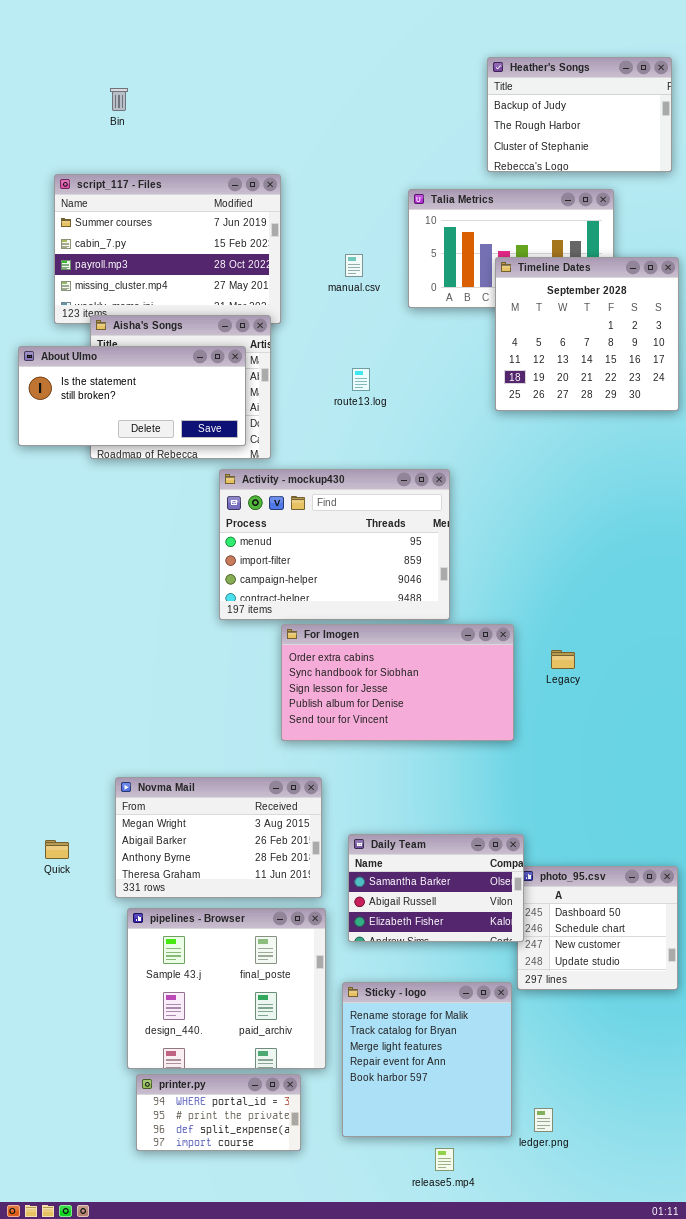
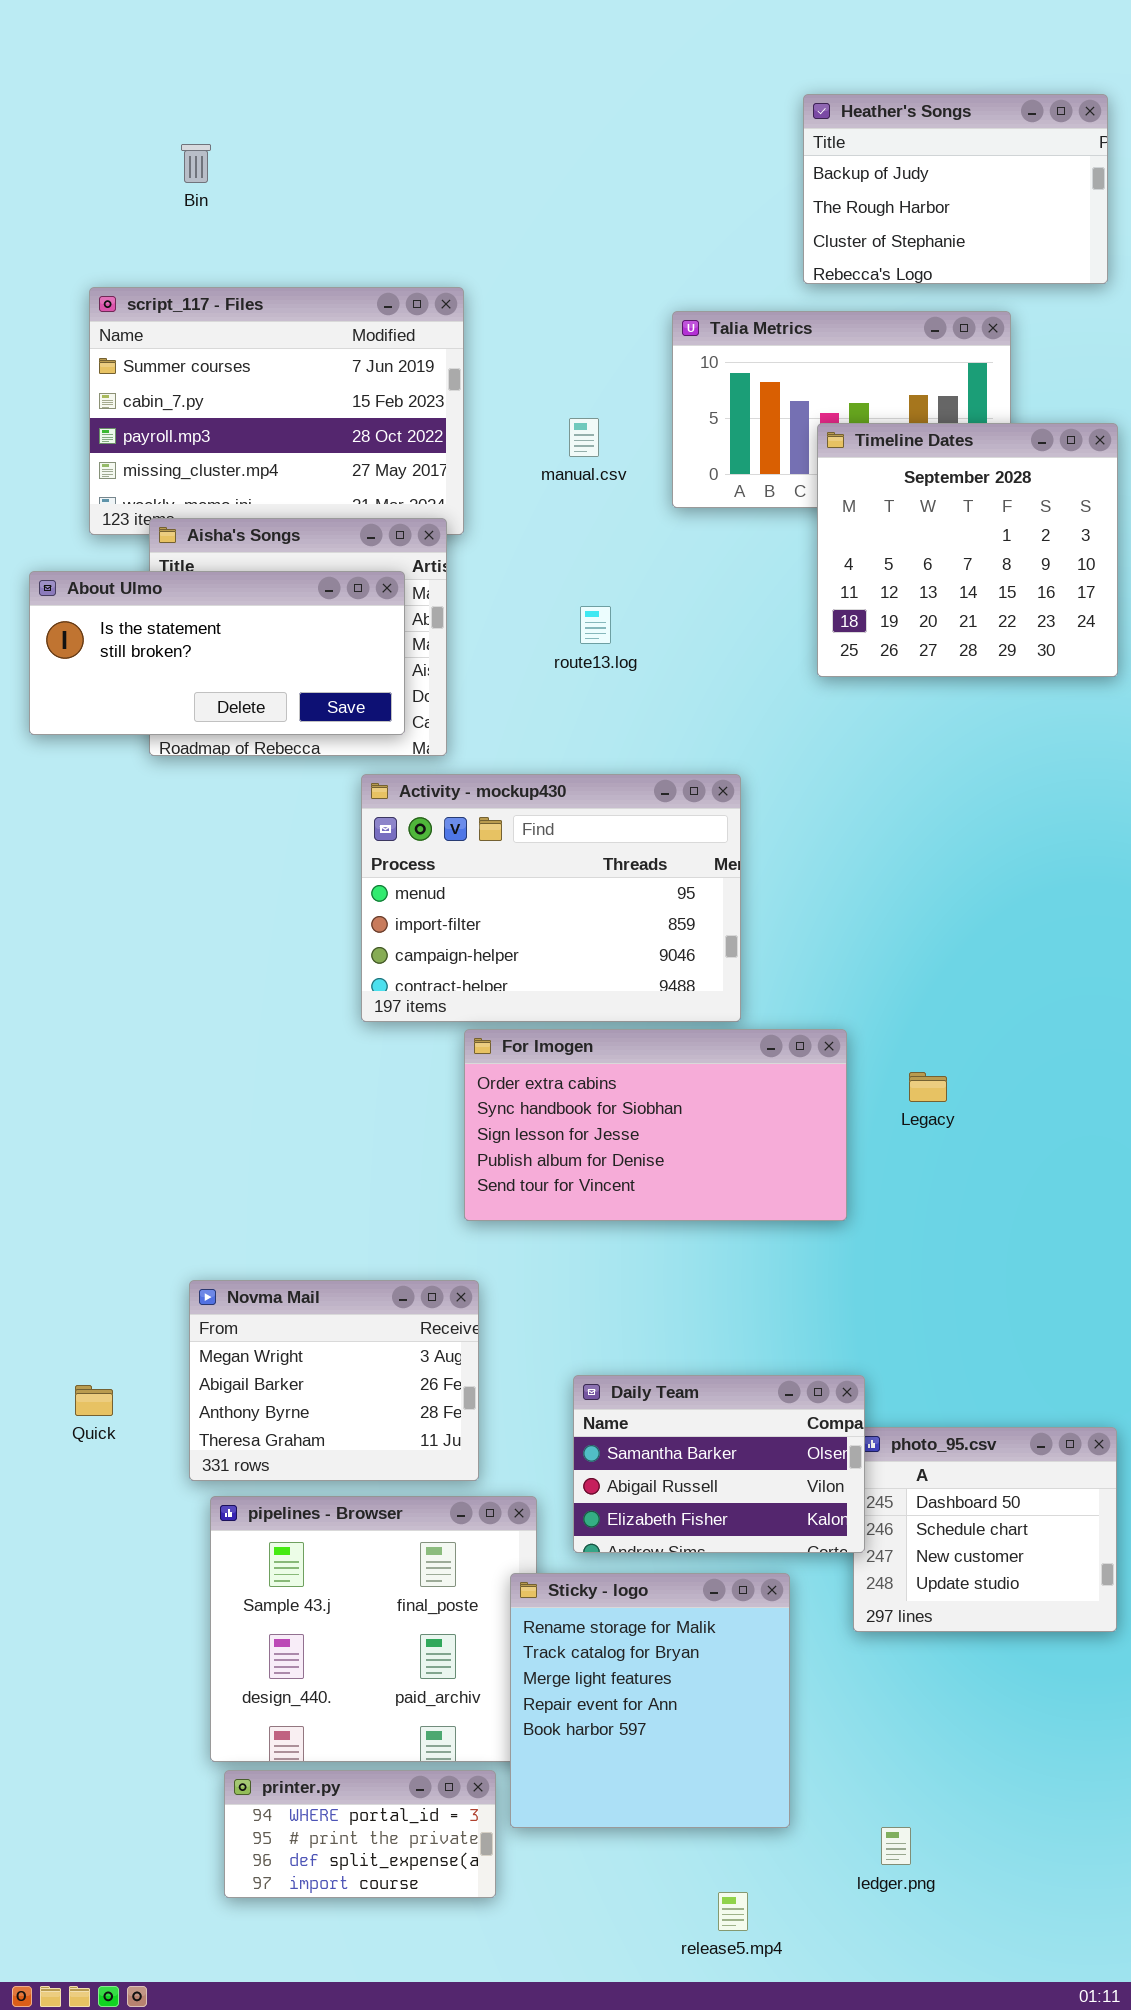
Novma Mail: [115,777,322,898] -> [189,1280,479,1481], resized
Sticky - logo: [342,982,512,1137] -> [510,1573,790,1828], moved

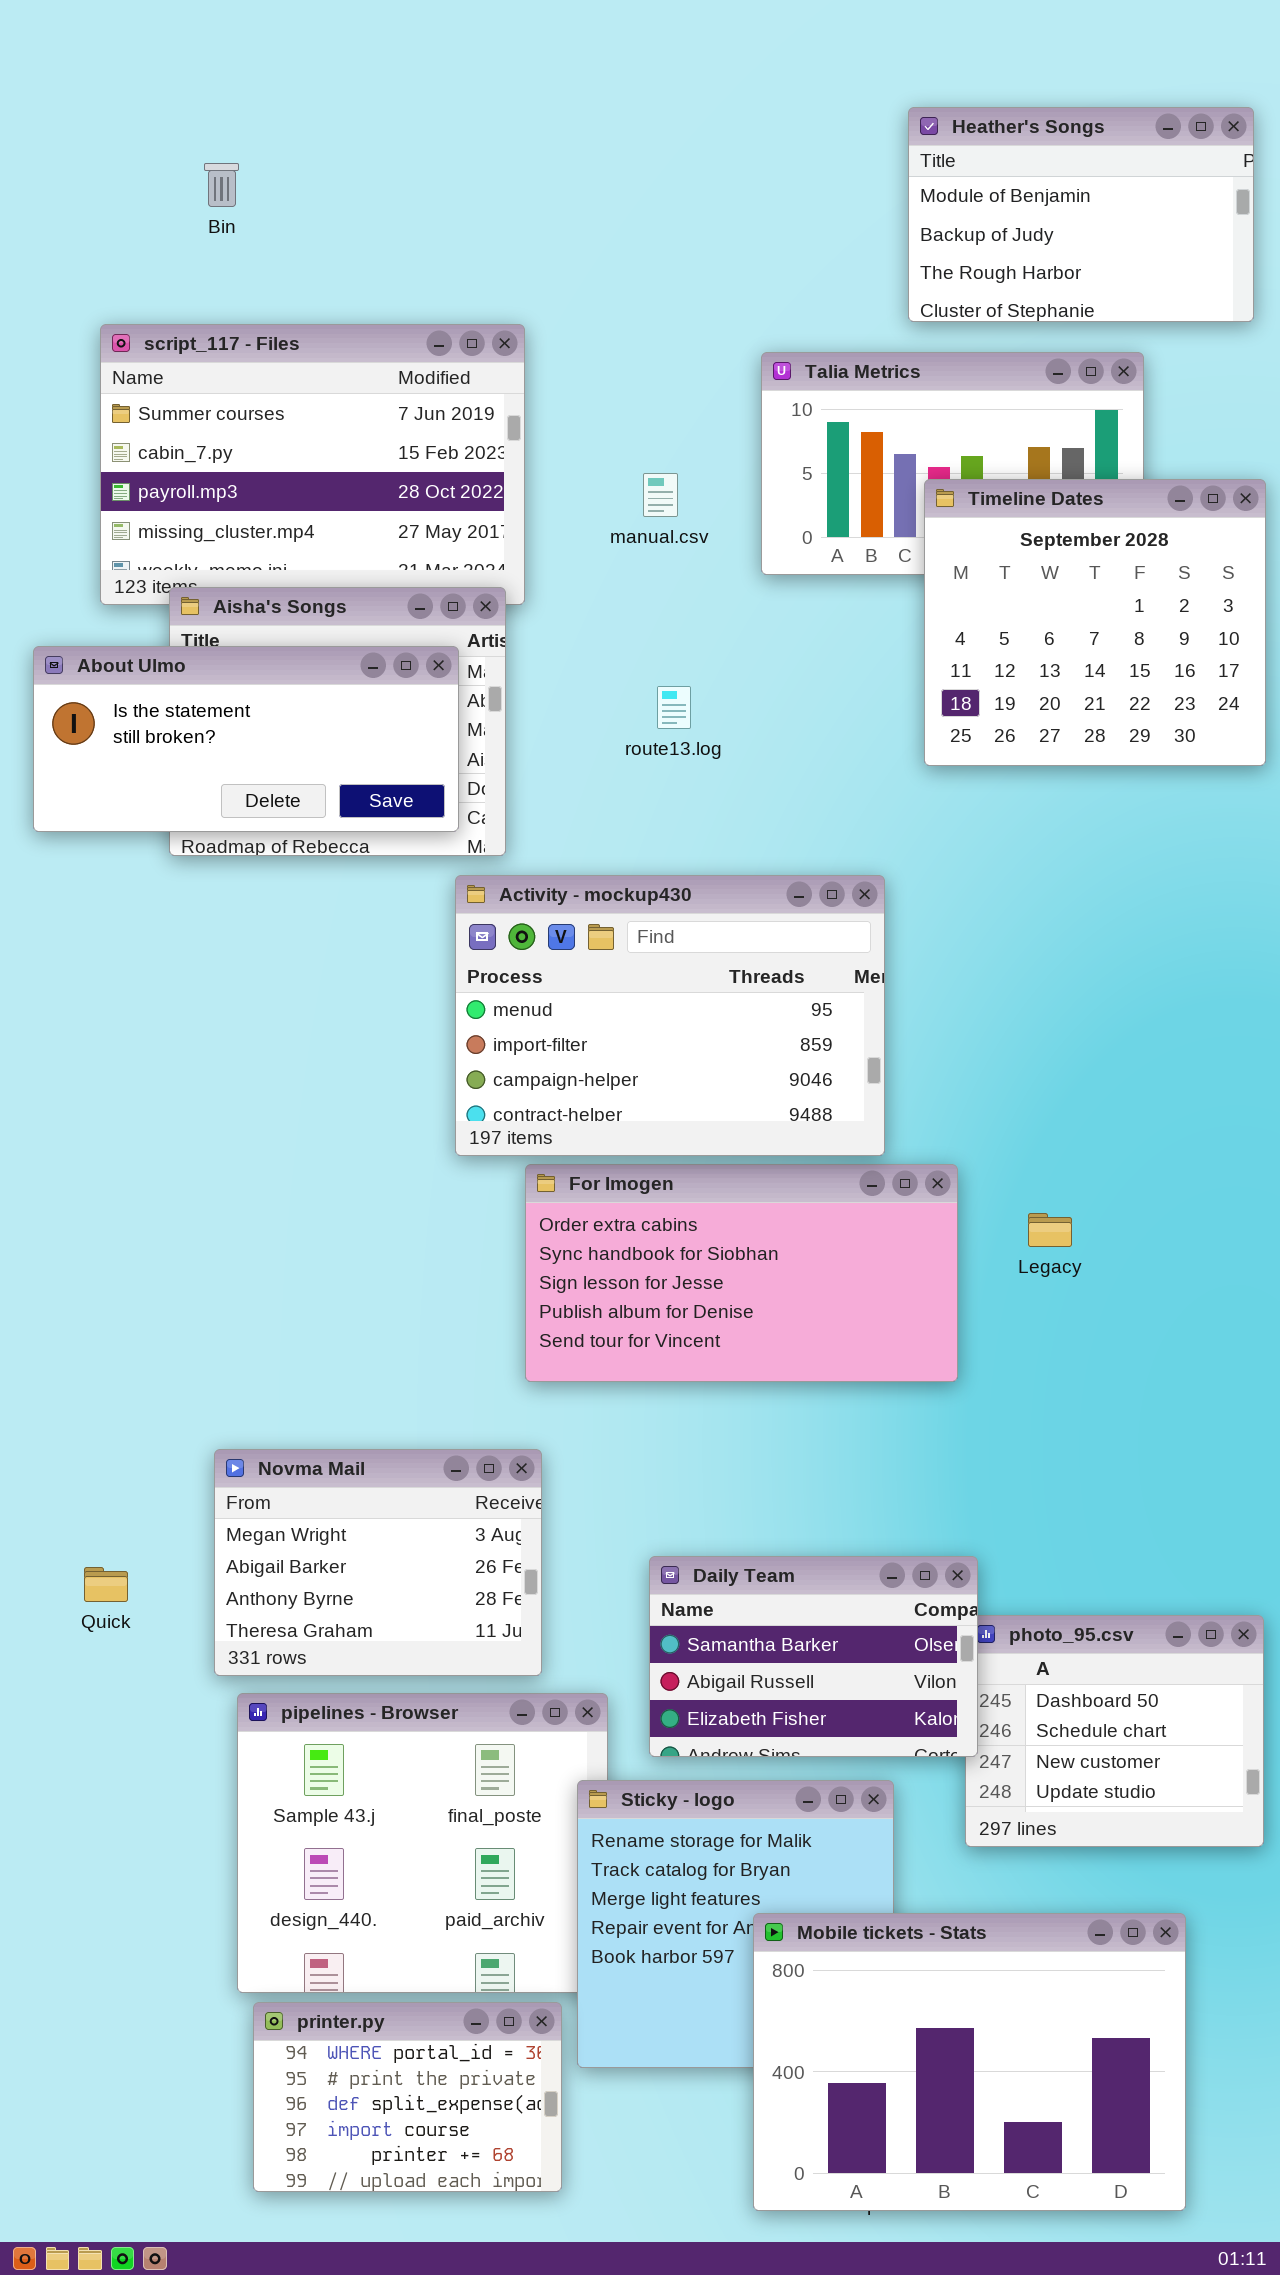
Heather's Songs: [803,94,1108,284] -> [908,107,1254,322], scrolled up 1 row
Activity - mockup430: [361,774,741,1022] -> [455,875,885,1156], moved
Mobile tickets - Stats: none -> [753,1913,1186,2211], opened
printer.py: [224,1770,496,1898] -> [253,2002,562,2192], resized

